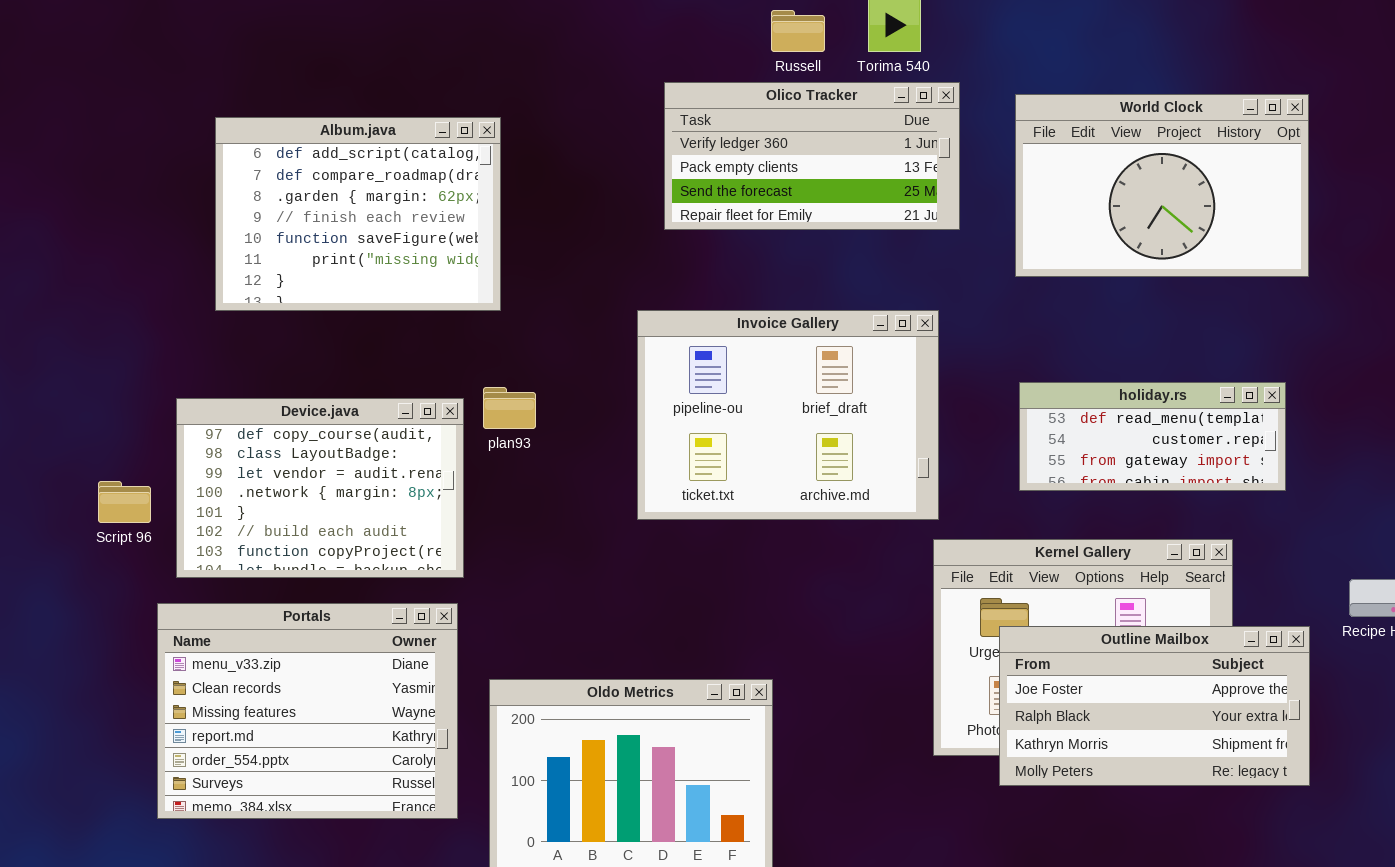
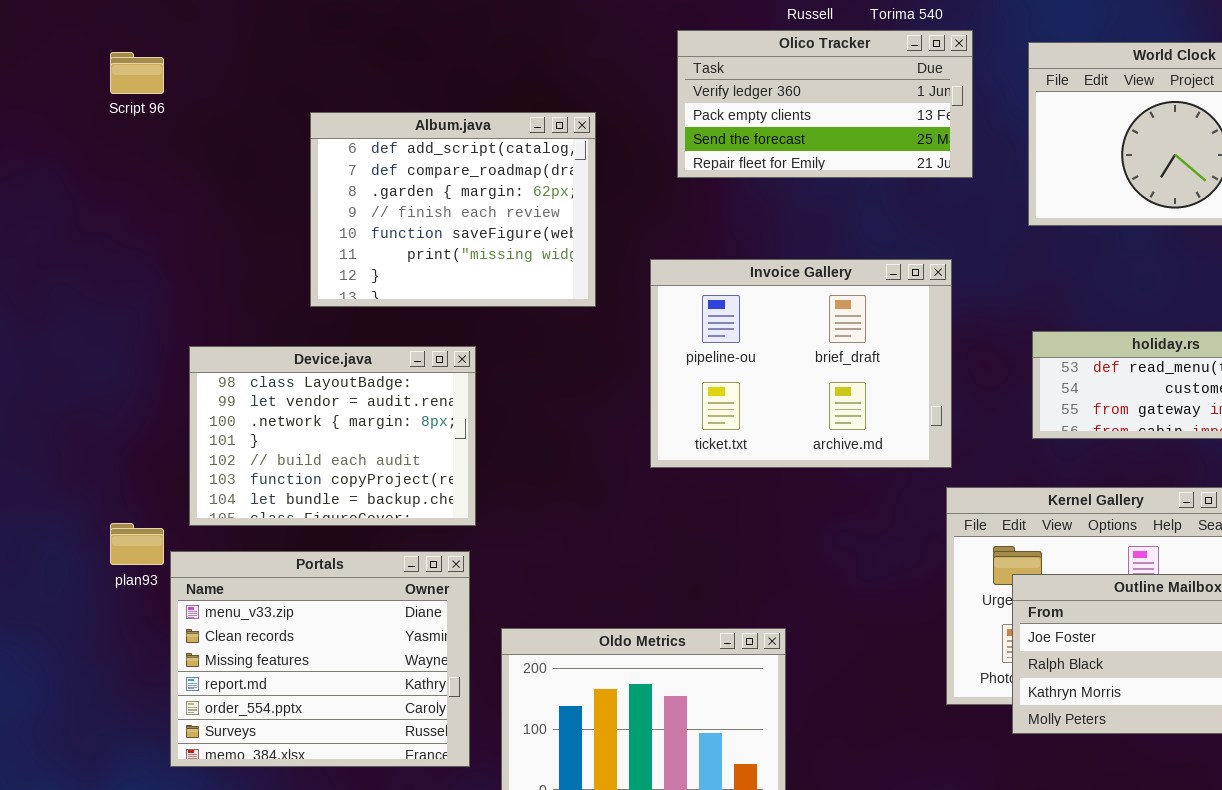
Album.java: [215,117,501,311] -> [310,112,596,307], moved
plan93: [483,387,536,429] -> [110,523,164,565], moved
Device.java: [176,398,464,578] -> [189,346,476,526], scrolled down 1 row
Script 96: [98,481,151,523] -> [110,52,164,94], moved

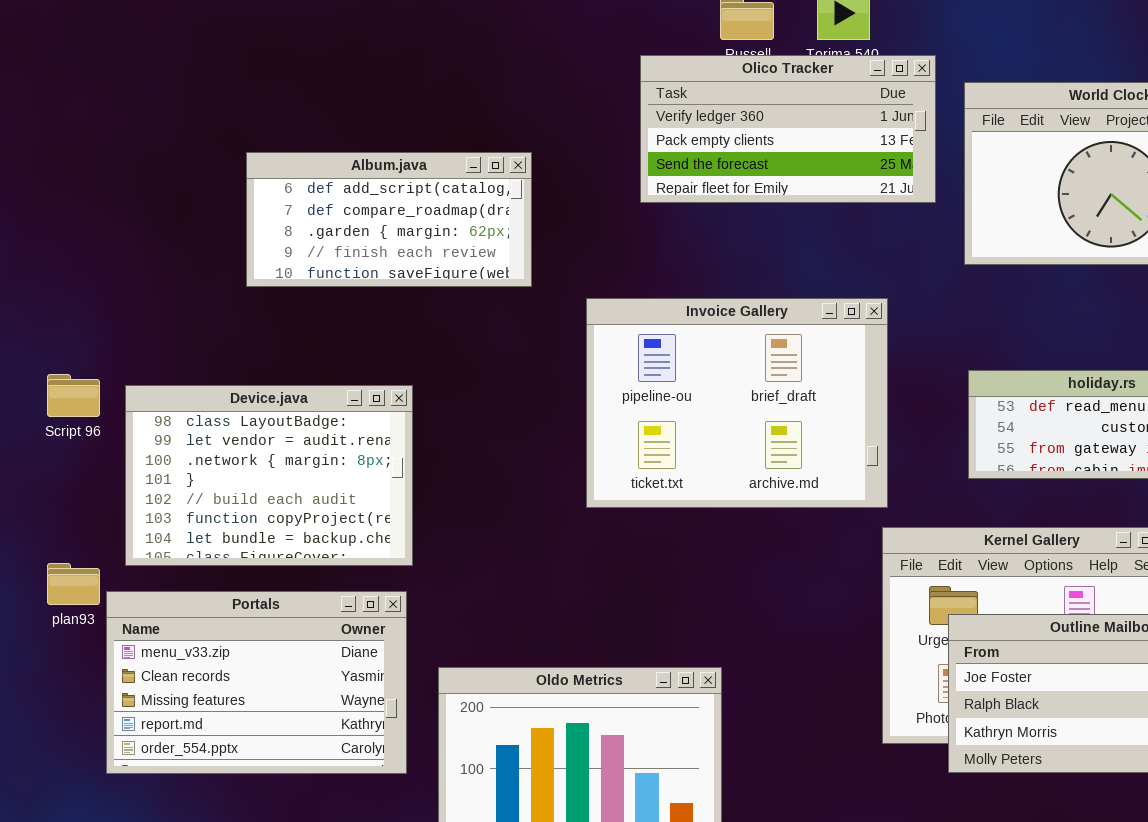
Olico Tracker: [677,30,973,178] -> [640,55,936,203], moved
Script 96: [110,52,164,94] -> [47,374,100,417], moved
Album.java: [310,112,596,307] -> [246,152,532,287], resized
Portals: [170,551,470,767] -> [106,591,407,774], resized

